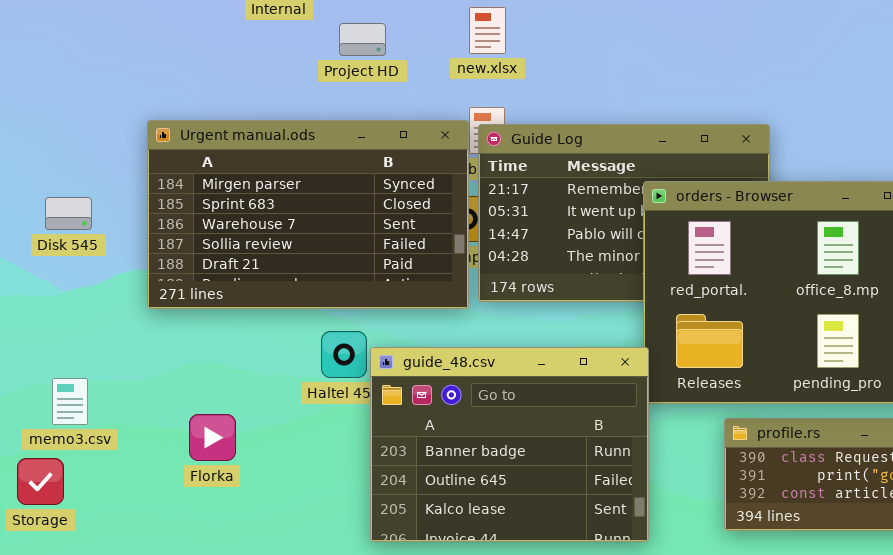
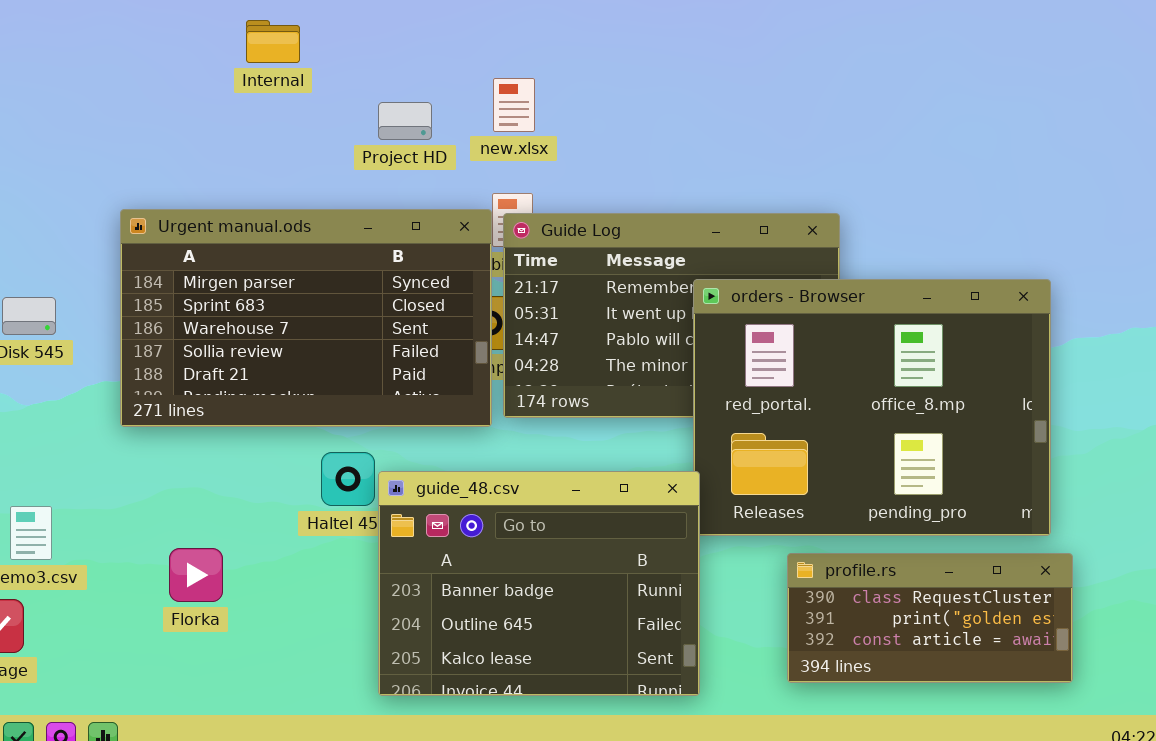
Project HD: [339,23,386,56] -> [378,102,432,140], moved

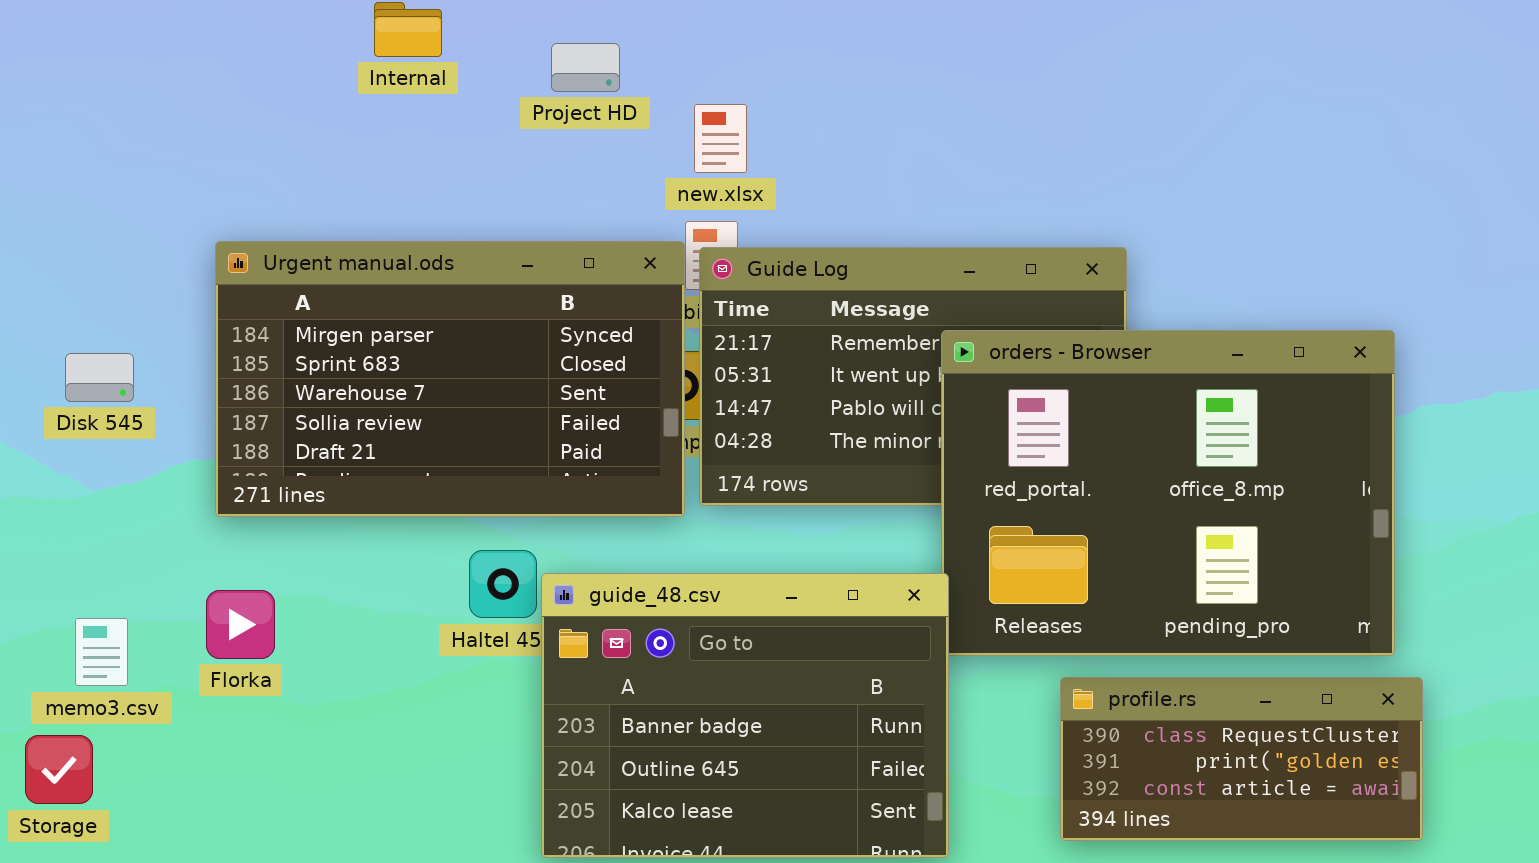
new.xlsx: [493,78,535,132] -> [694,104,747,173], moved
Project HD: [378,102,432,140] -> [551,43,620,92], moved
Florka: [169,548,223,602] -> [206,590,275,659], moved

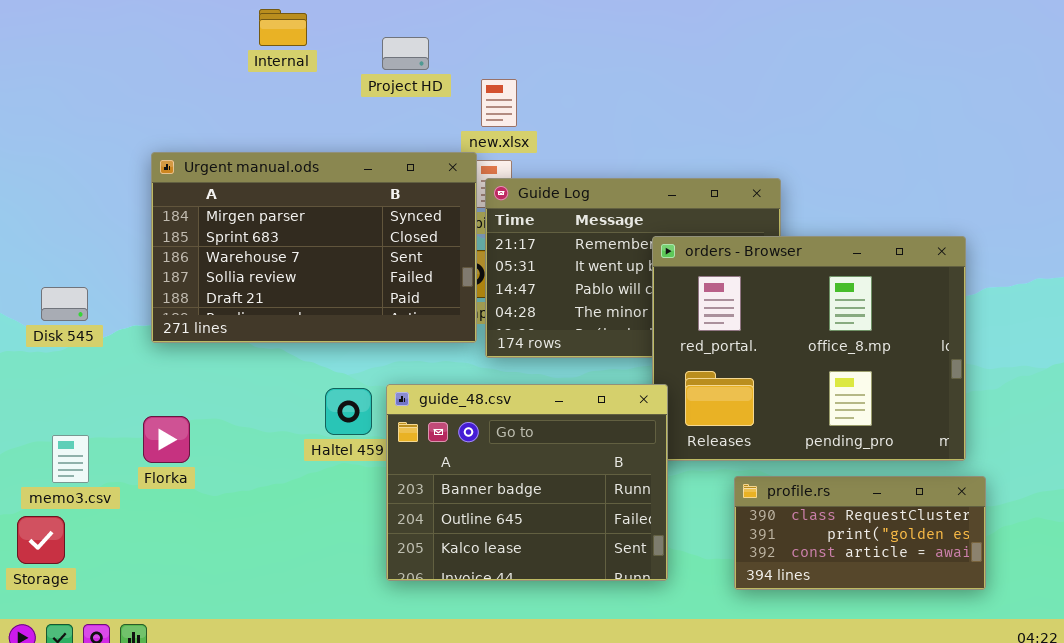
Urgent manual.ods: [215,241,685,517] -> [151,152,477,343], moved
Disk 545: [65,353,134,402] -> [41,287,88,321], moved
guide_48.csv: [541,573,949,858] -> [386,384,668,581], moved

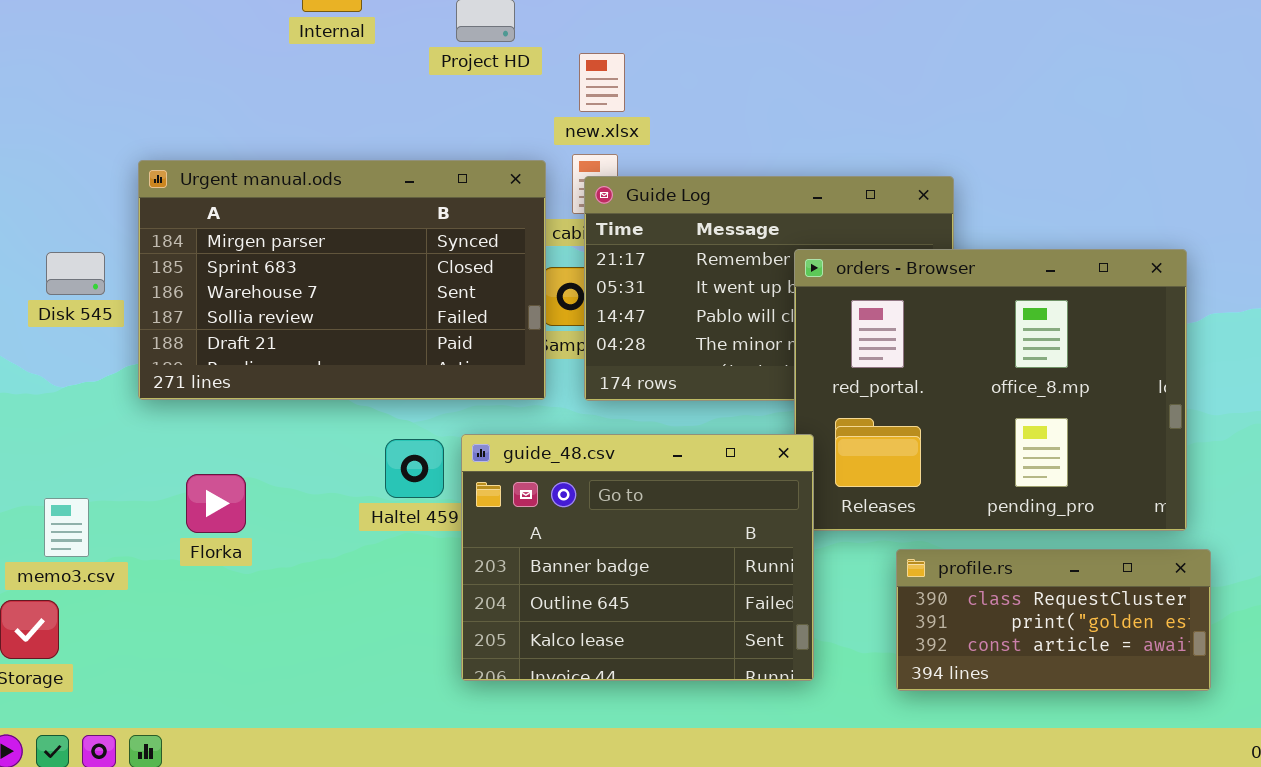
Urgent manual.ods: [151,152,477,343] -> [138,160,546,400], moved
Disk 545: [41,287,88,321] -> [46,252,105,295], moved
Florka: [143,416,190,463] -> [186,474,246,533], moved

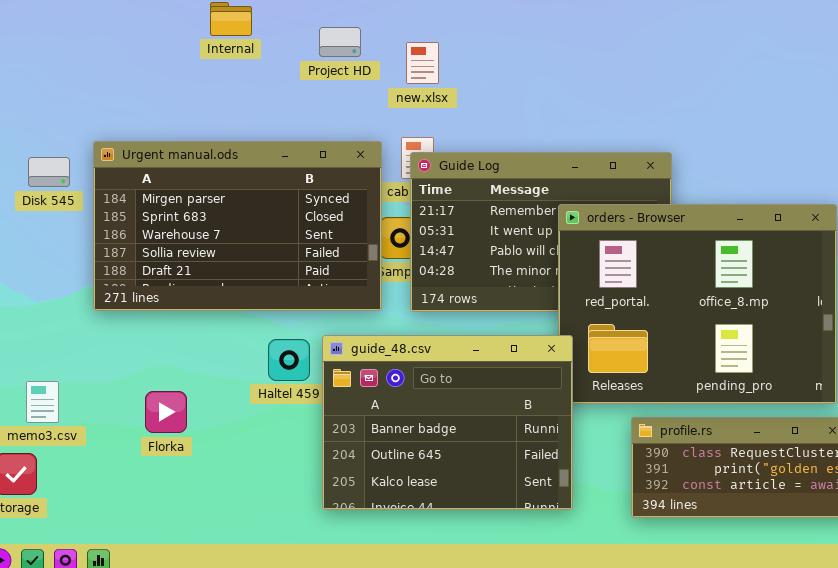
new.xlsx: [579,53,625,112] -> [406,42,439,84], moved
Disk 545: [46,252,105,295] -> [28,157,70,187], moved
Florka: [186,474,246,533] -> [145,391,187,433], moved

